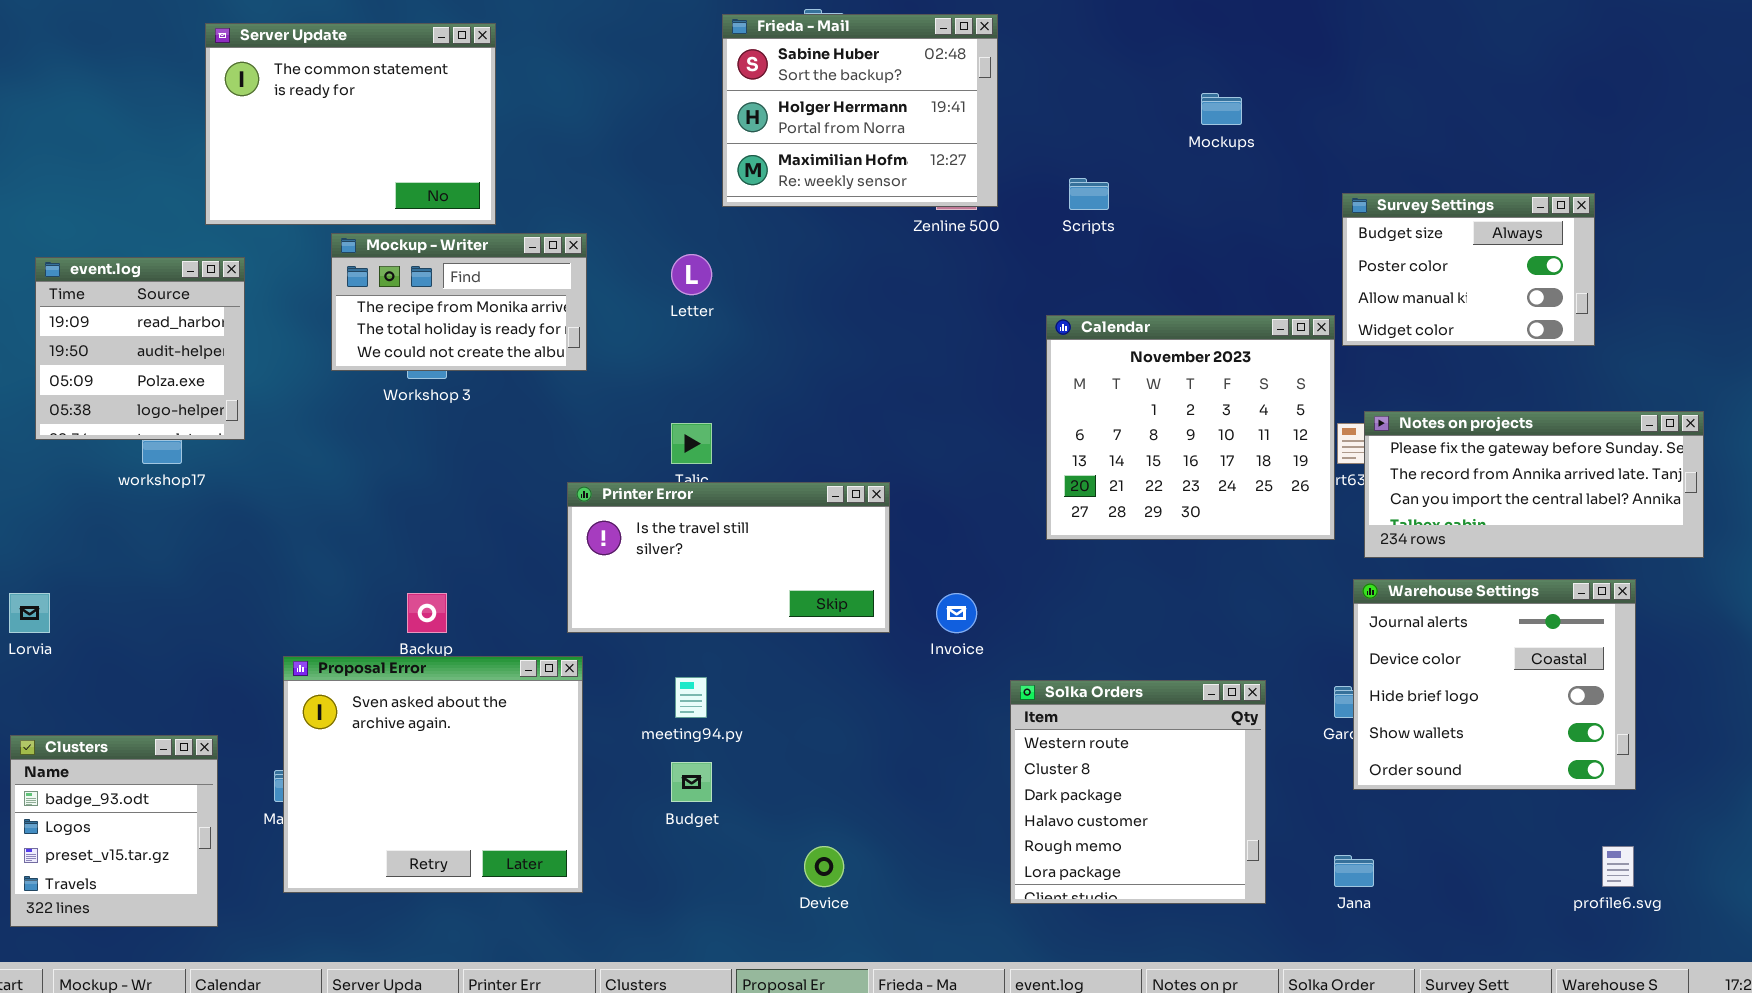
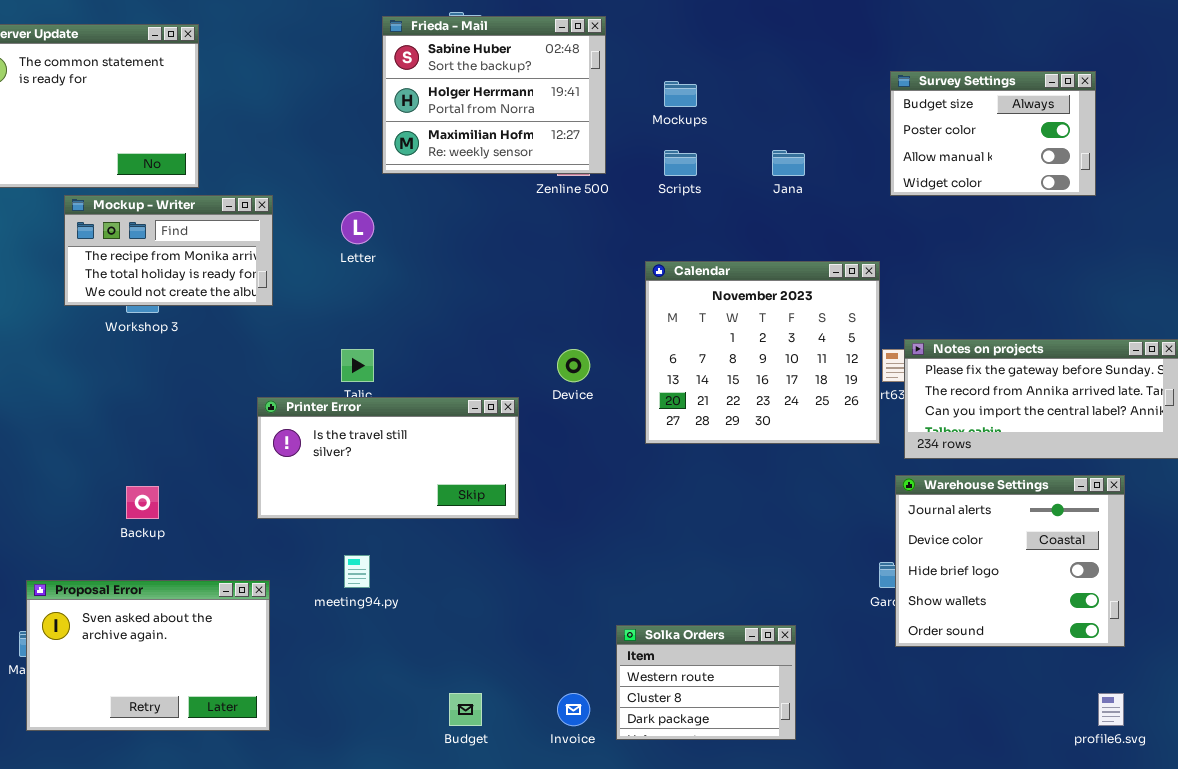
Mockups: [1201,93,1242,125] -> [664,81,697,107], moved
Survey Settings: [1342,193,1595,346] -> [890,71,1096,196], moved
Invoice: [936,593,977,633] -> [557,693,590,726], moved
Proposal Error: [283,656,583,893] -> [26,580,270,731], resized
Solka Orders: [1010,680,1266,904] -> [616,625,796,740], resized
Budget: [671,762,712,802] -> [449,693,482,726], moved
Device: [804,846,844,887] -> [557,349,590,382], moved
Jana: [1334,855,1374,887] -> [772,150,805,176], moved

